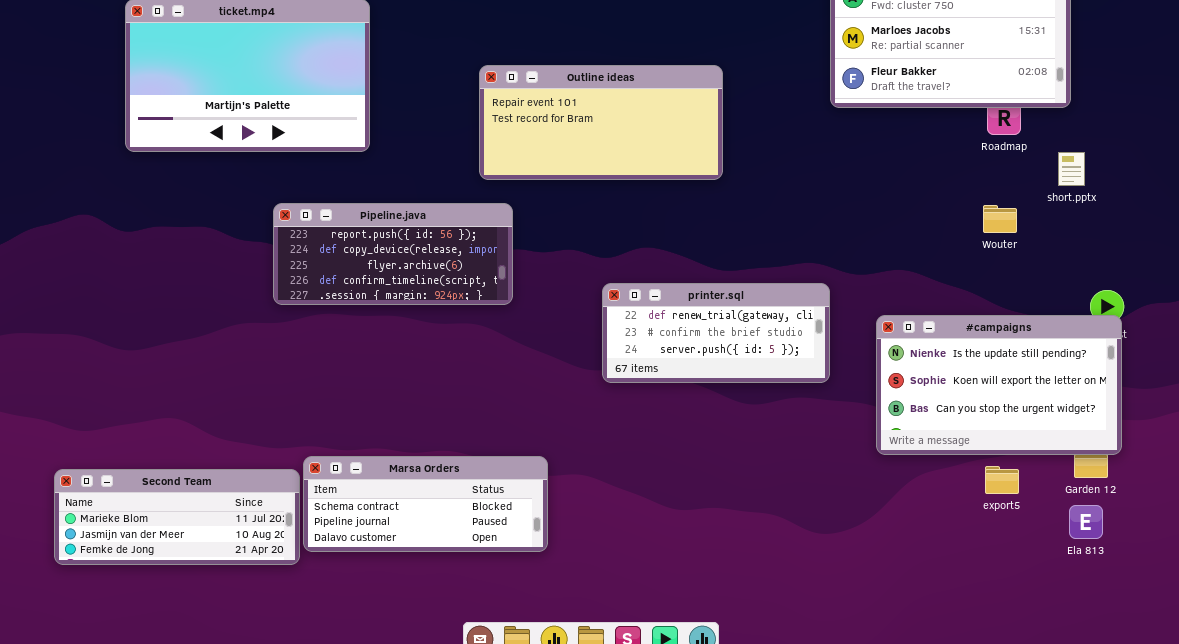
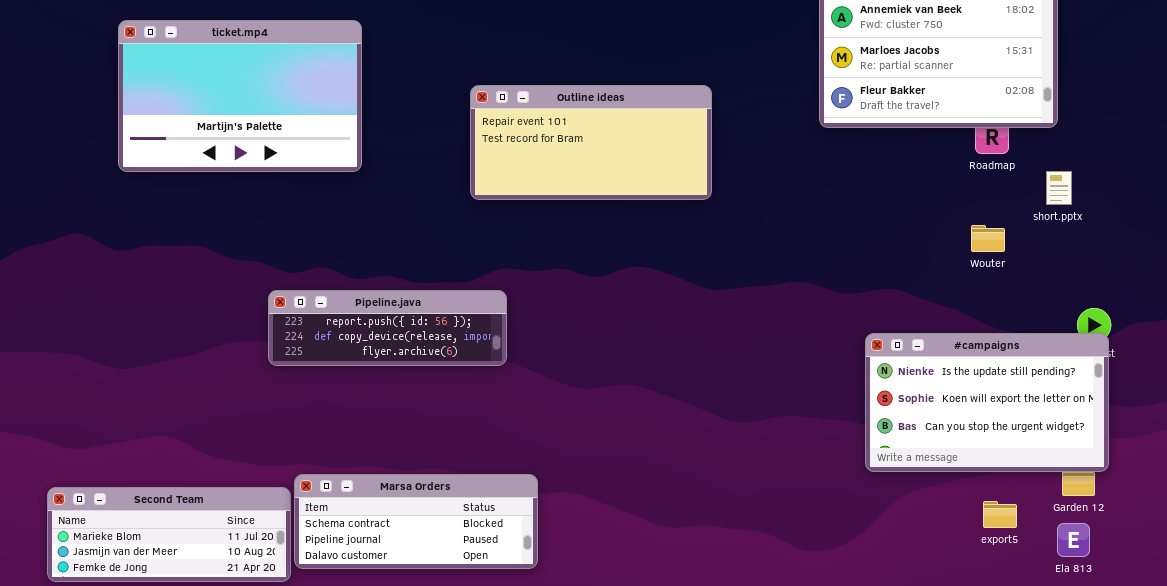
Pipeline.java: [273,203,513,305] -> [268,290,507,366], moved, resized
printer.sql: [602,283,830,383] -> none, closed
export5: [985,466,1019,494] -> [983,501,1017,528], moved

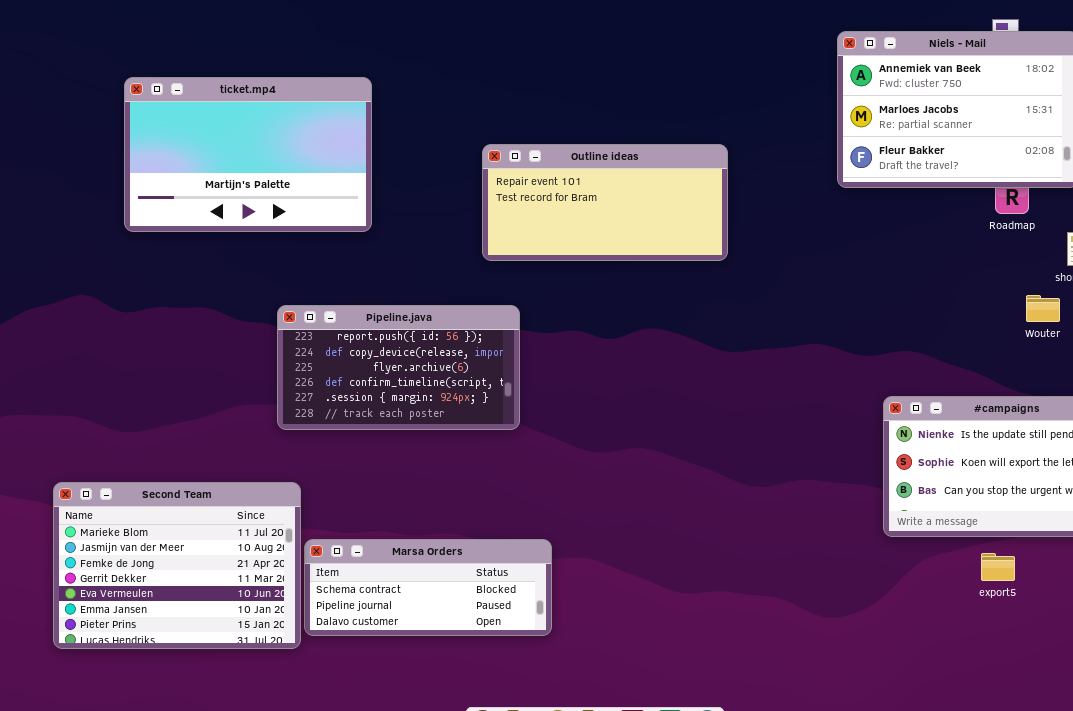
Wouter: [971,225,1005,252] -> [1026,295,1060,322], moved
Pipeline.java: [268,290,507,366] -> [277,305,520,430], resized
Second Team: [47,487,291,582] -> [53,482,301,649], resized
export5: [983,501,1017,528] -> [981,553,1015,581], moved

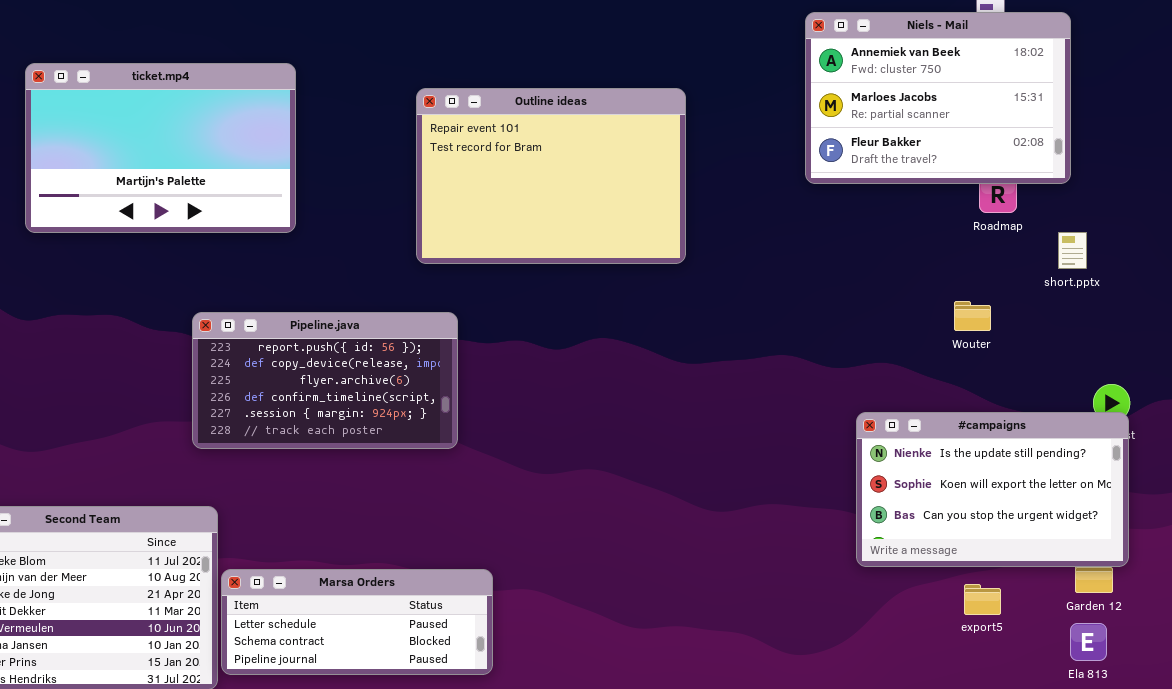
Outline ideas: [482,144,728,261] -> [416,88,686,264], resized
Wouter: [1026,295,1060,322] -> [954,301,991,331], moved
Marsa Orders: [304,539,552,636] -> [221,569,493,675], scrolled up 1 row

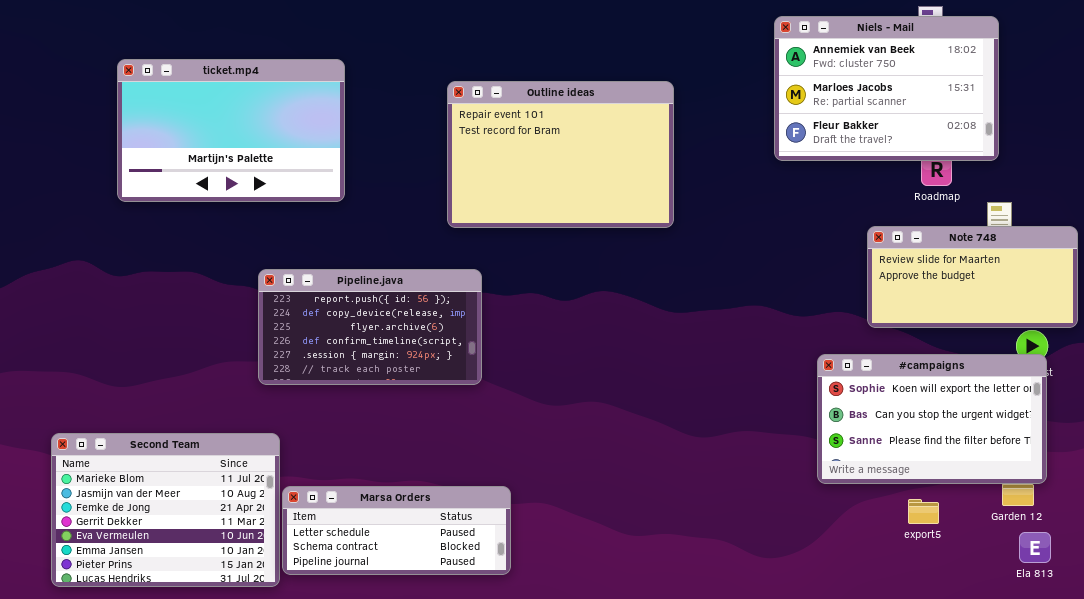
Note 748: none -> [867,226,1078,328], opened
#campaigns: [856,412,1129,567] -> [817,354,1047,484], scrolled down 1 row
Ela 813: [1070,623,1107,661] -> [1019,532,1051,563], moved

